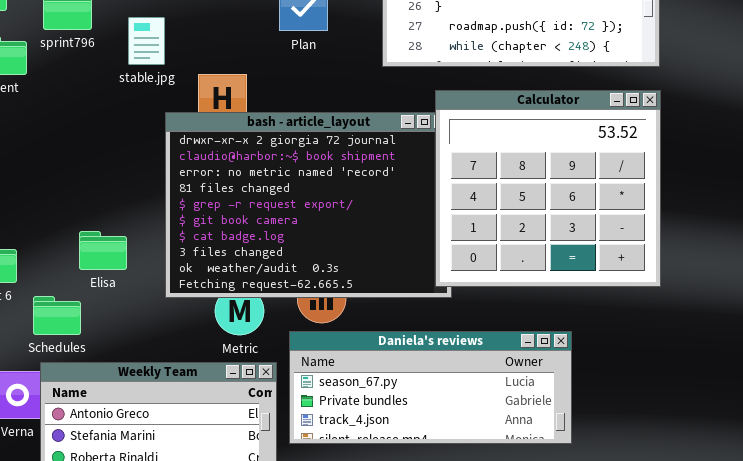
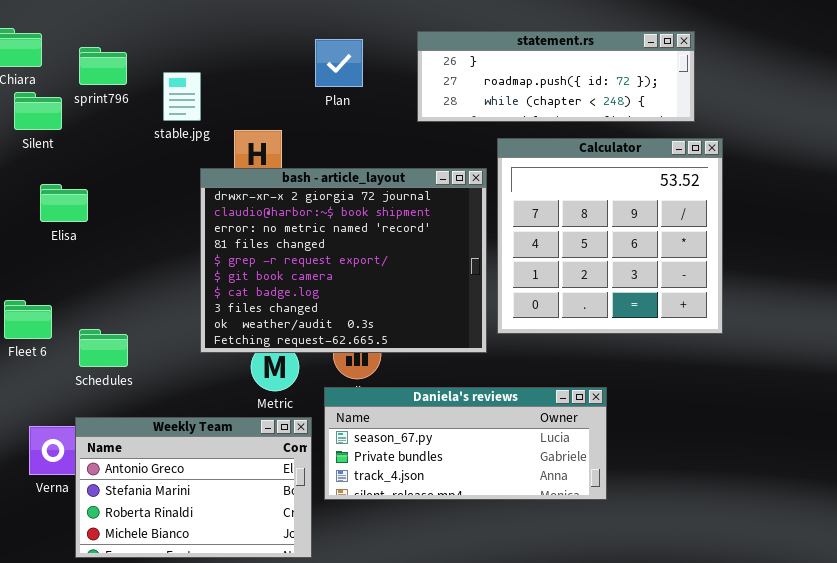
Calculator: [435,90,661,287] -> [497,138,723,334], moved
Elisa: [79,231,127,270] -> [40,184,88,222], moved
Schedules: [33,296,81,335] -> [79,329,128,367], moved

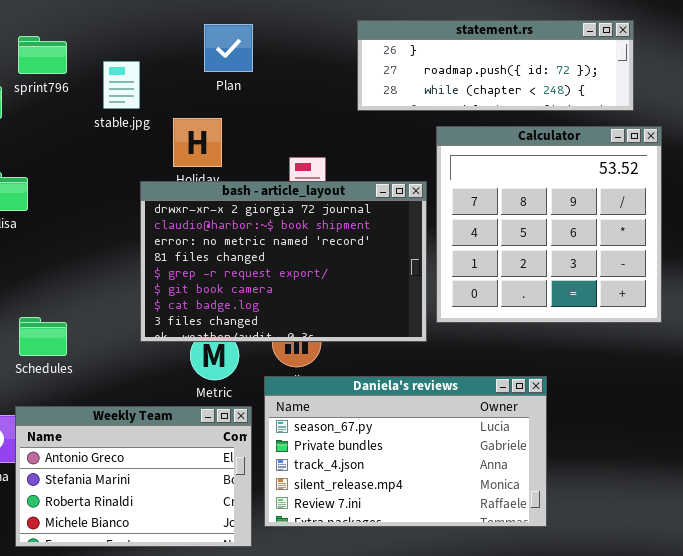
Plan: [315,39,363,87] -> [204,24,253,72], moved
bash - article_layout: [200,168,487,353] -> [140,181,427,342], resized
Daniela's reviews: [324,387,607,500] -> [264,376,547,527], resized

